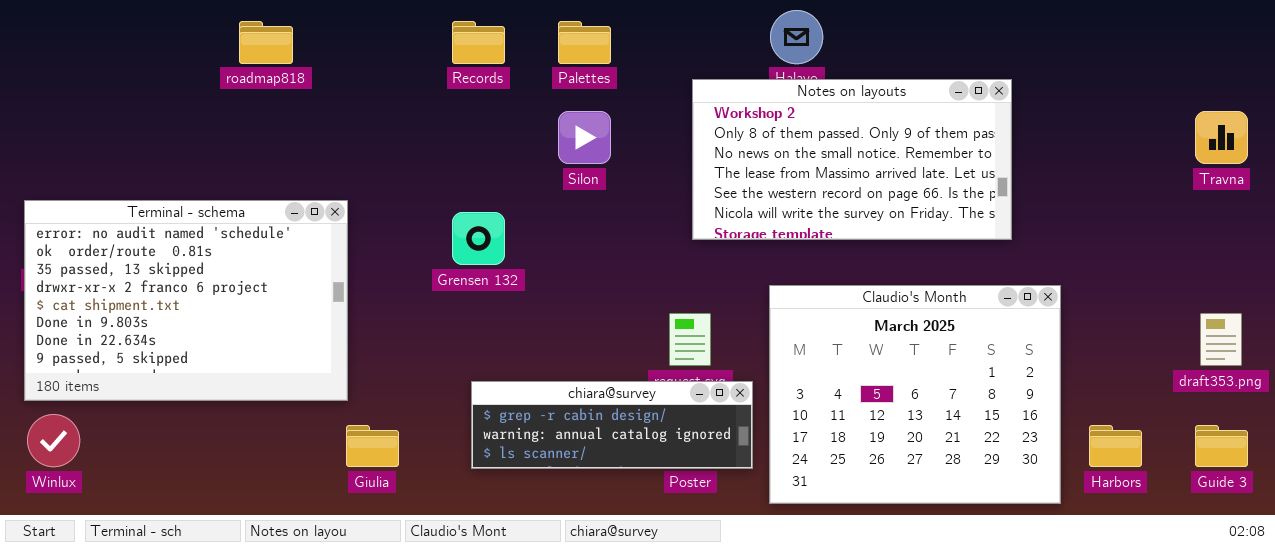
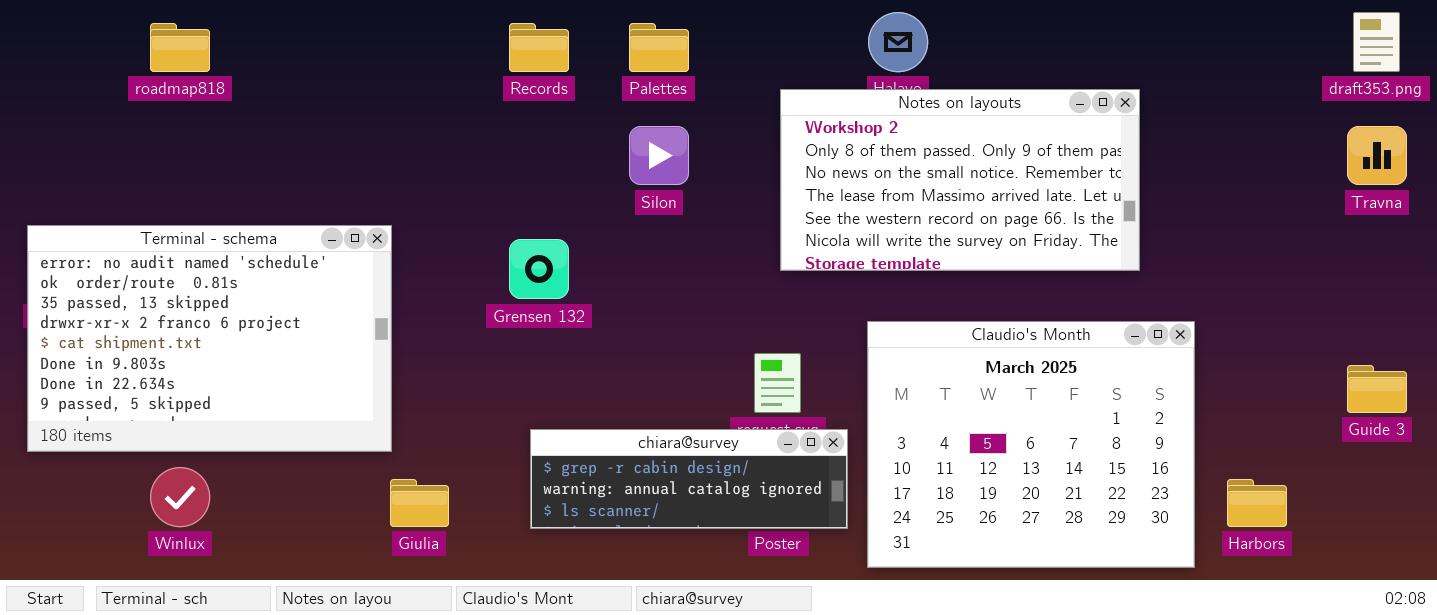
roadmap818: [239,21,293,64] -> [150,23,210,72], moved
draft353.png: [1200,313,1242,366] -> [1353,12,1400,72], moved
Winlux: [27,414,80,467] -> [150,467,210,527], moved
Guide 3: [1195,425,1248,467] -> [1347,365,1407,413], moved

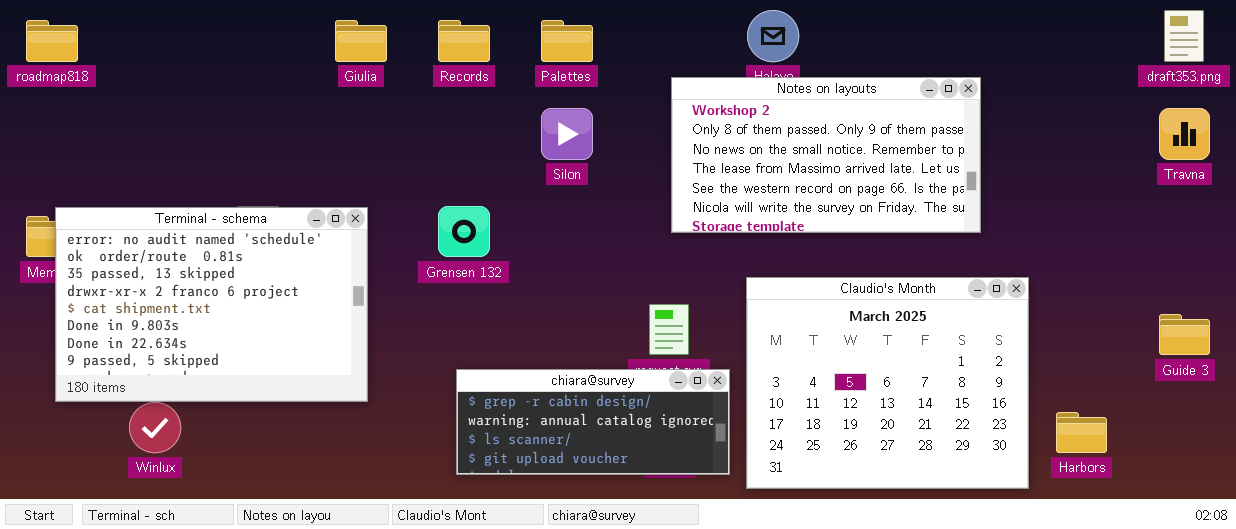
roadmap818: [150,23,210,72] -> [26,20,78,62], moved
Terminal - schema: [27,225,392,452] -> [55,207,368,402], moved
chiara@survey: [530,429,848,529] -> [456,369,730,475], resized
Giulia: [390,479,449,527] -> [335,20,387,62], moved

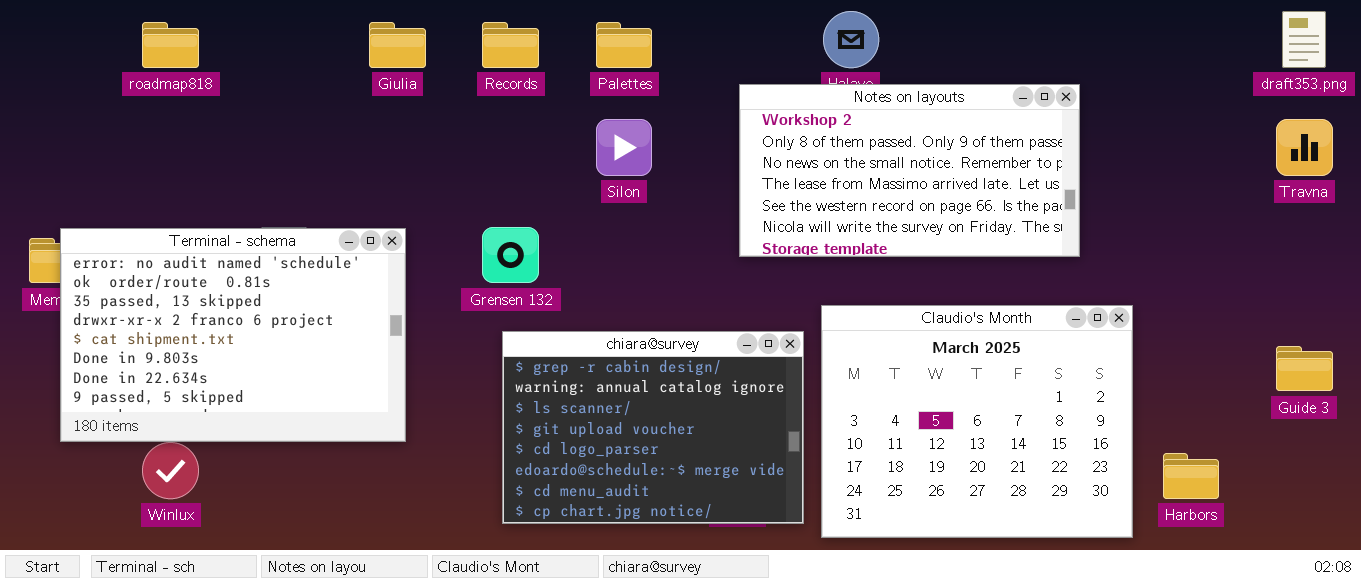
roadmap818: [26,20,78,62] -> [142,22,199,68], moved
chiara@survey: [456,369,730,475] -> [502,331,804,524], resized

